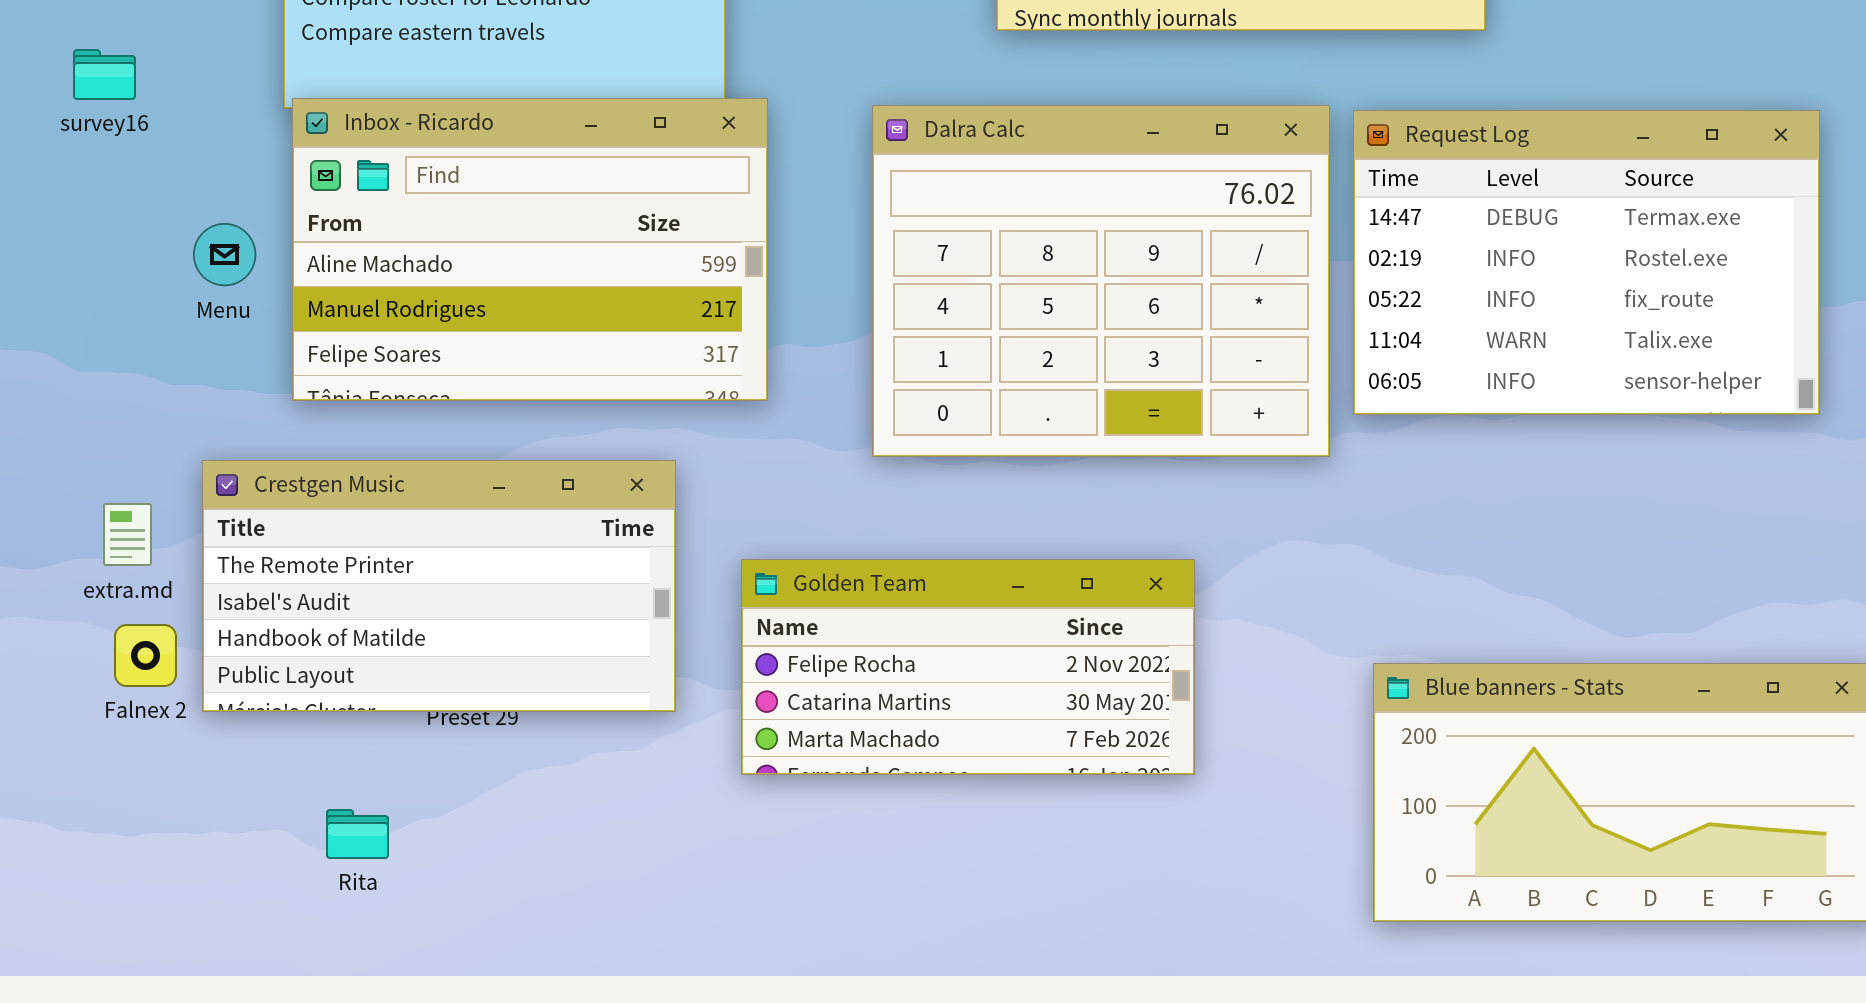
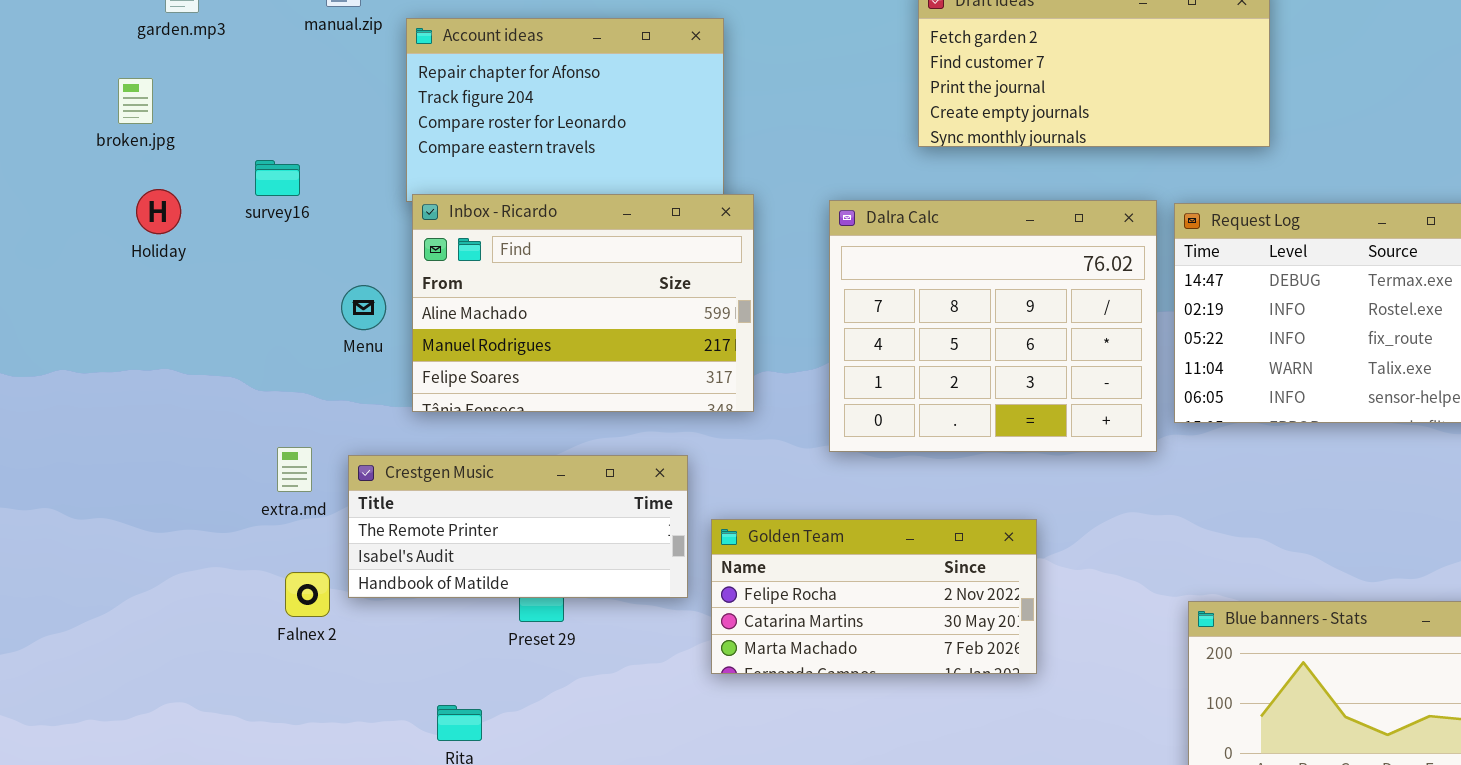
Crestgen Music: [202,460,676,712] -> [348,455,688,598], resized
extra.md: [103,503,152,566] -> [277,447,312,492], moved
Golden Team: [741,559,1195,775] -> [711,519,1037,674], moved

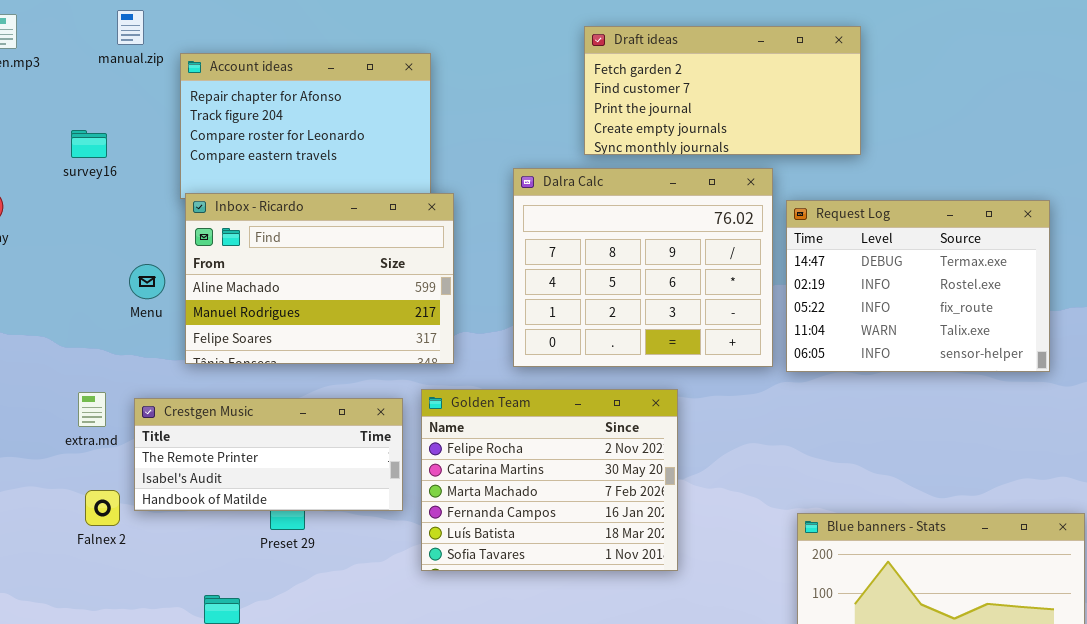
survey16: [255,160,300,196] -> [71,130,107,158], moved
Dalra Calc: [829,200,1157,452] -> [513,168,773,367], moved
Golden Team: [711,519,1037,674] -> [421,389,678,571], resized

